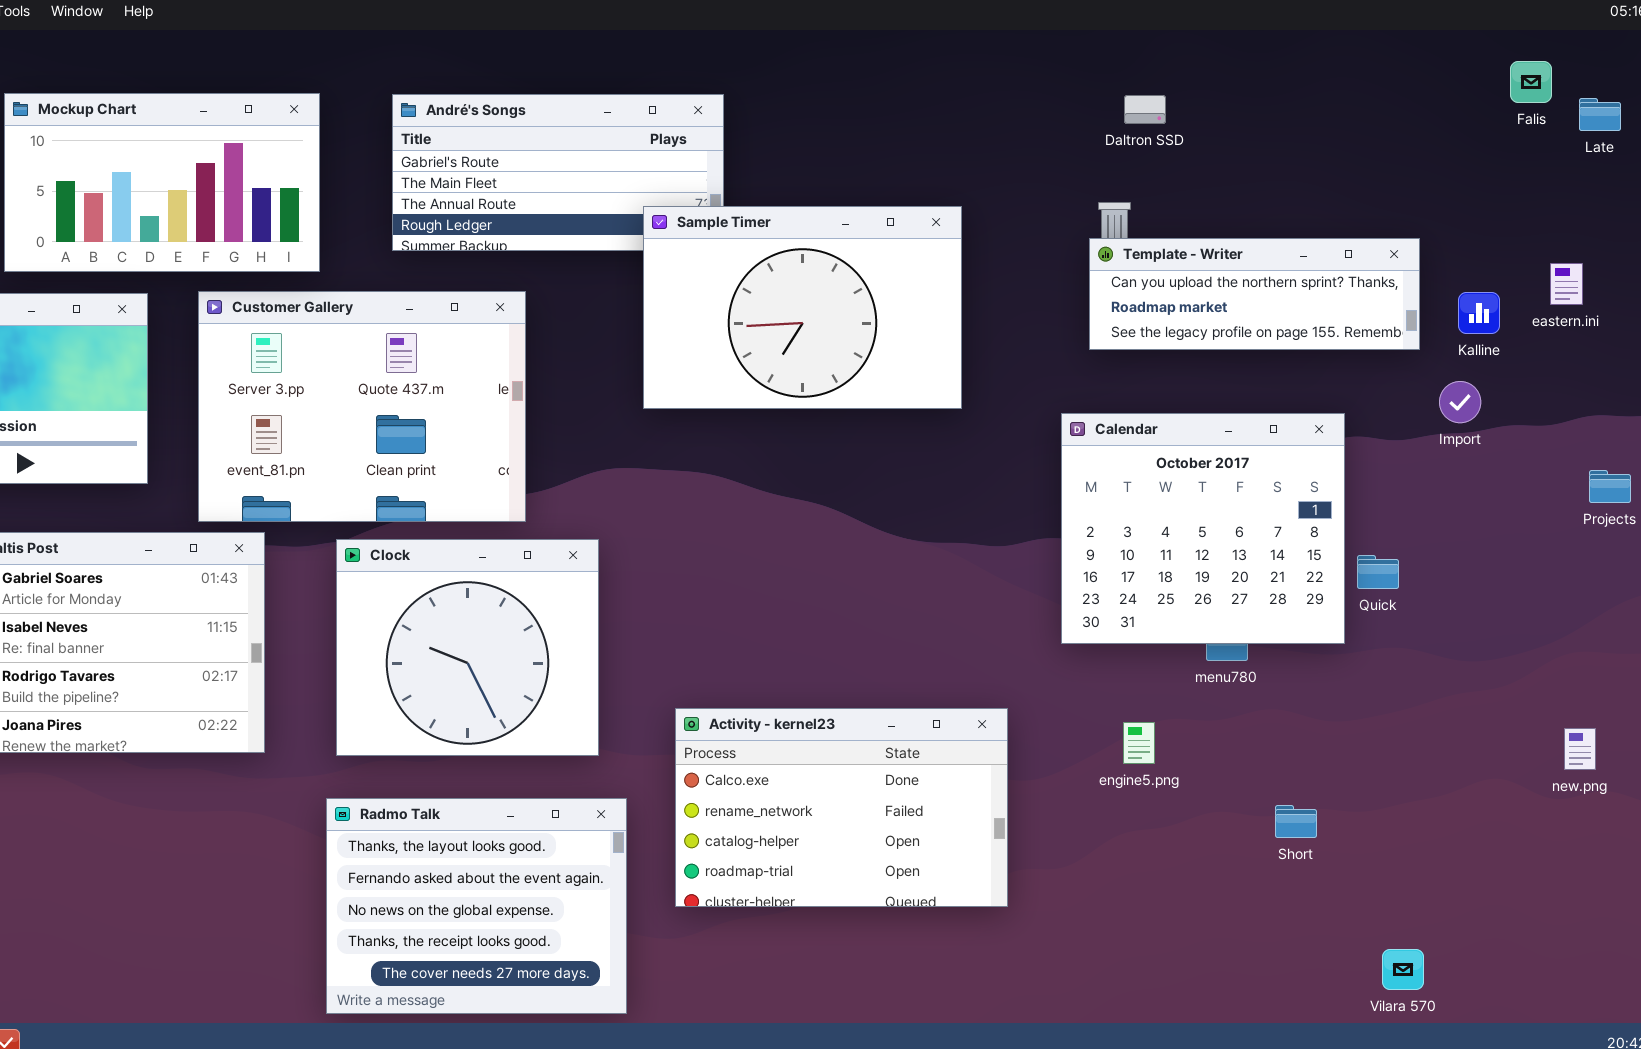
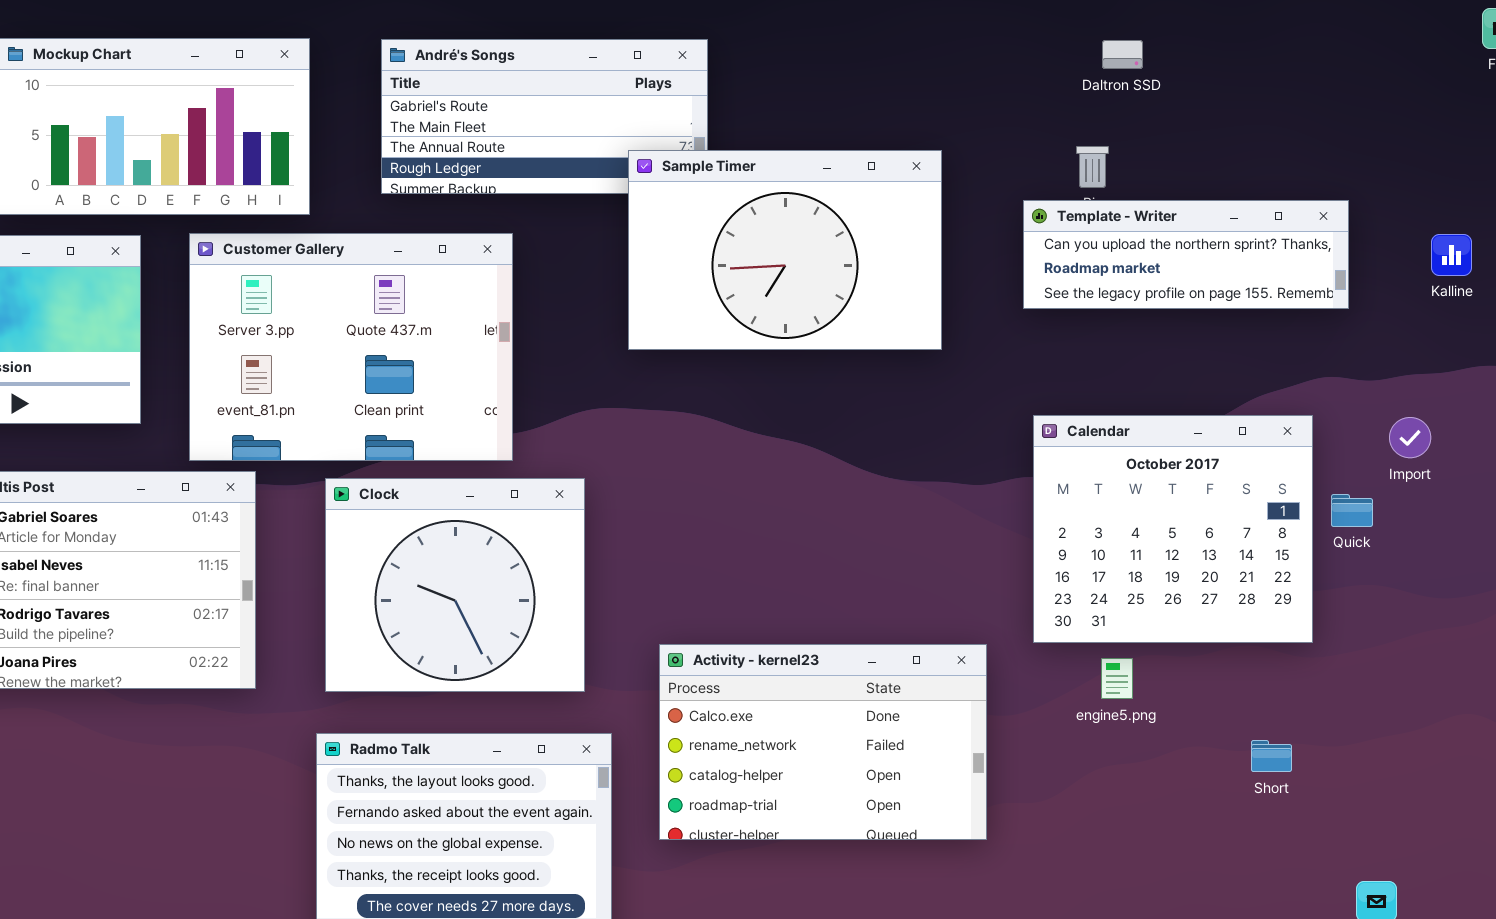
Template - Writer: [1089,238,1420,350] -> [1023,200,1349,309], moved
Import: [1439,381,1481,423] -> [1389,417,1431,458], moved
Calendar: [1061,413,1345,644] -> [1033,415,1313,643], moved

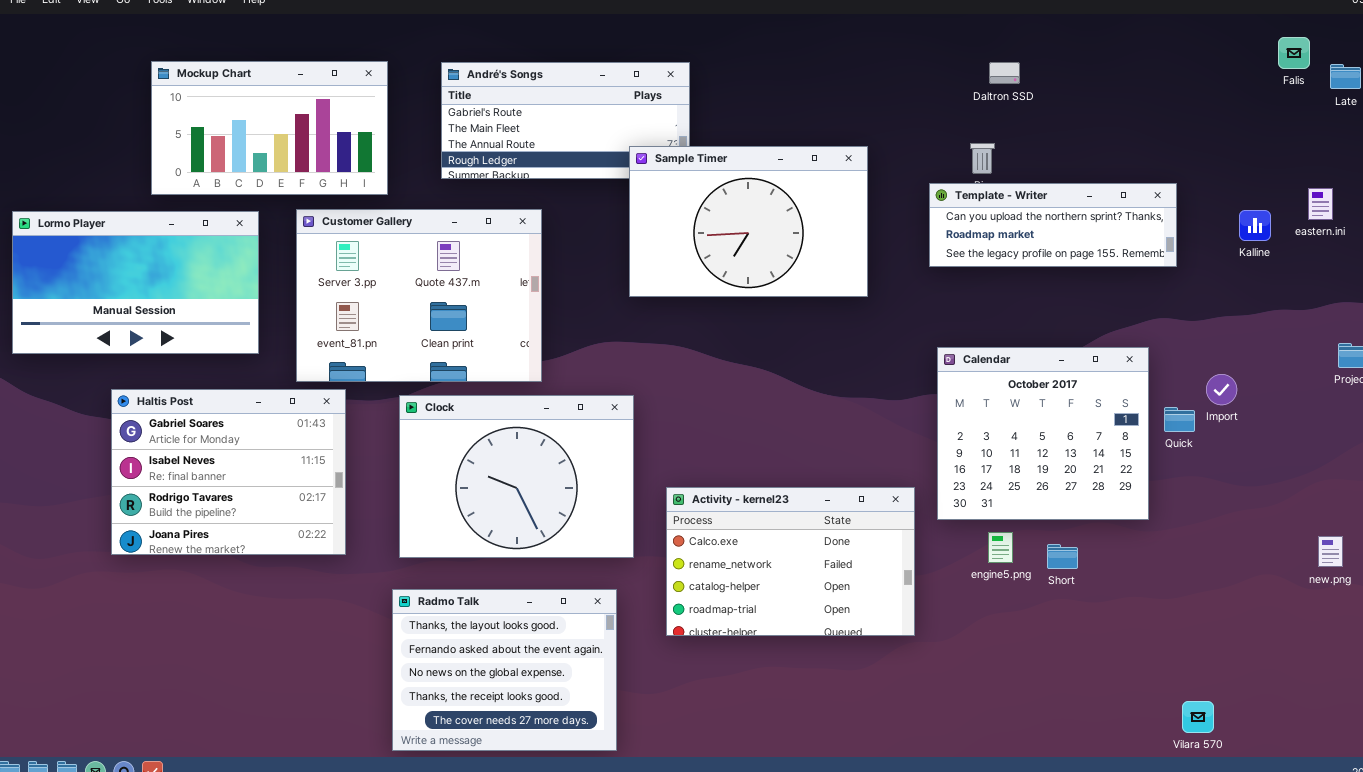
Import: [1389,417,1431,458] -> [1206,374,1237,405], moved
Clock: [325,478,585,692] -> [399,395,634,558], resized
Activity - kernel23: [659,644,987,840] -> [666,487,915,636], moved
Short: [1251,740,1292,772] -> [1047,544,1078,569], moved

